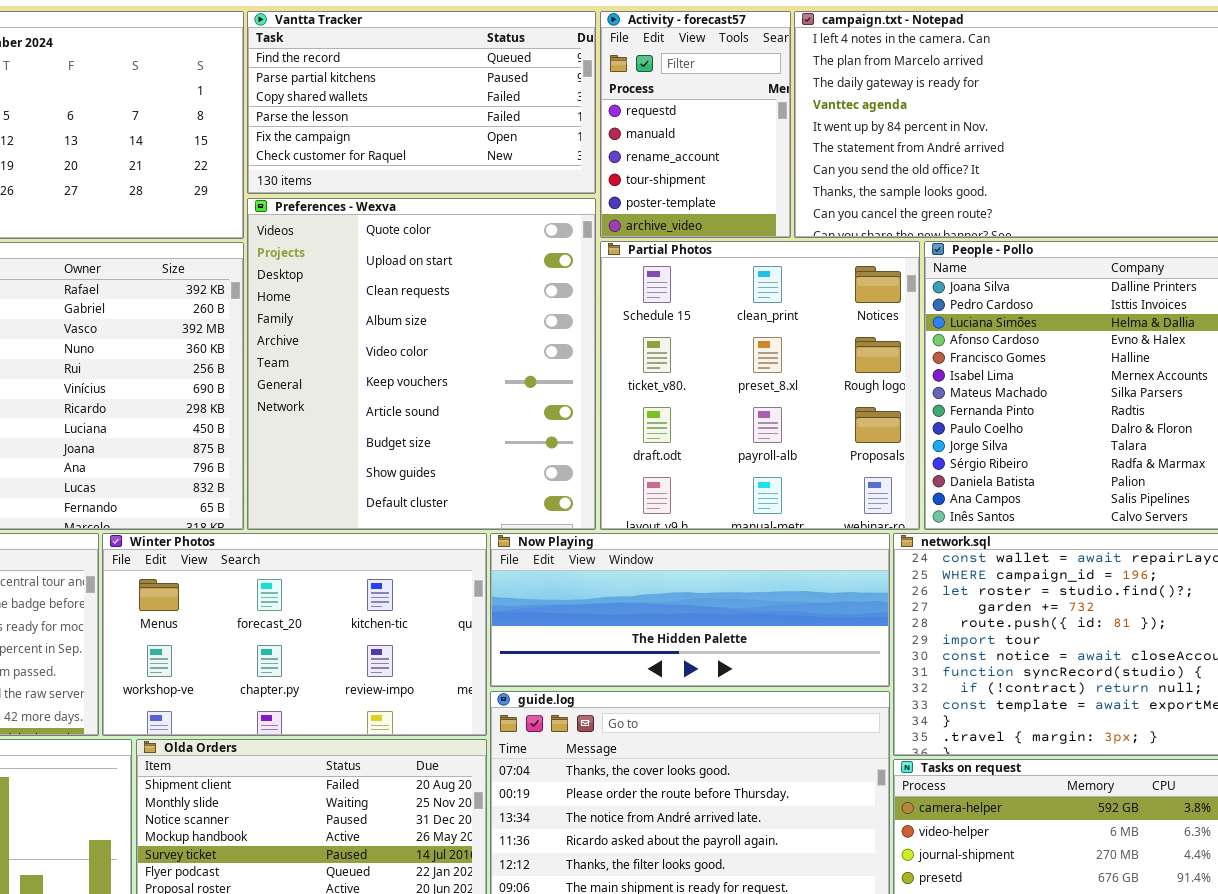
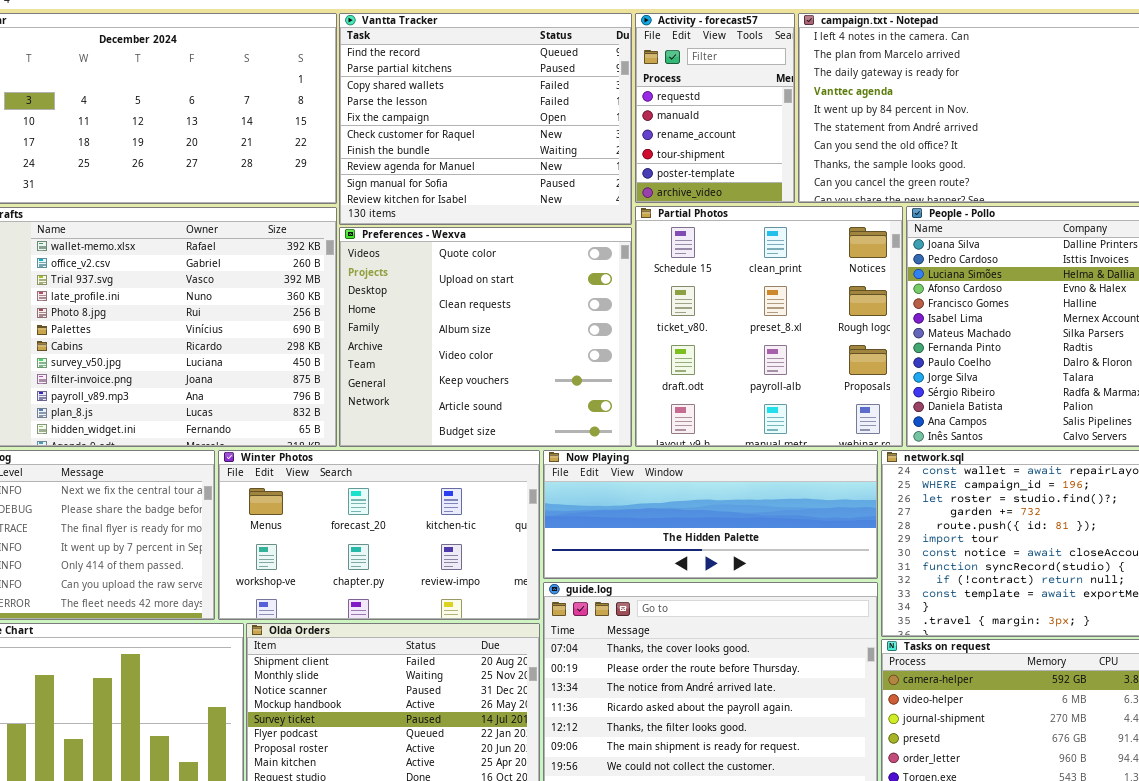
Vantta Tracker: [247,11,596,194] -> [339,13,632,225], resized
Preferences - Wexva: [247,198,596,530] -> [339,227,632,447], resized

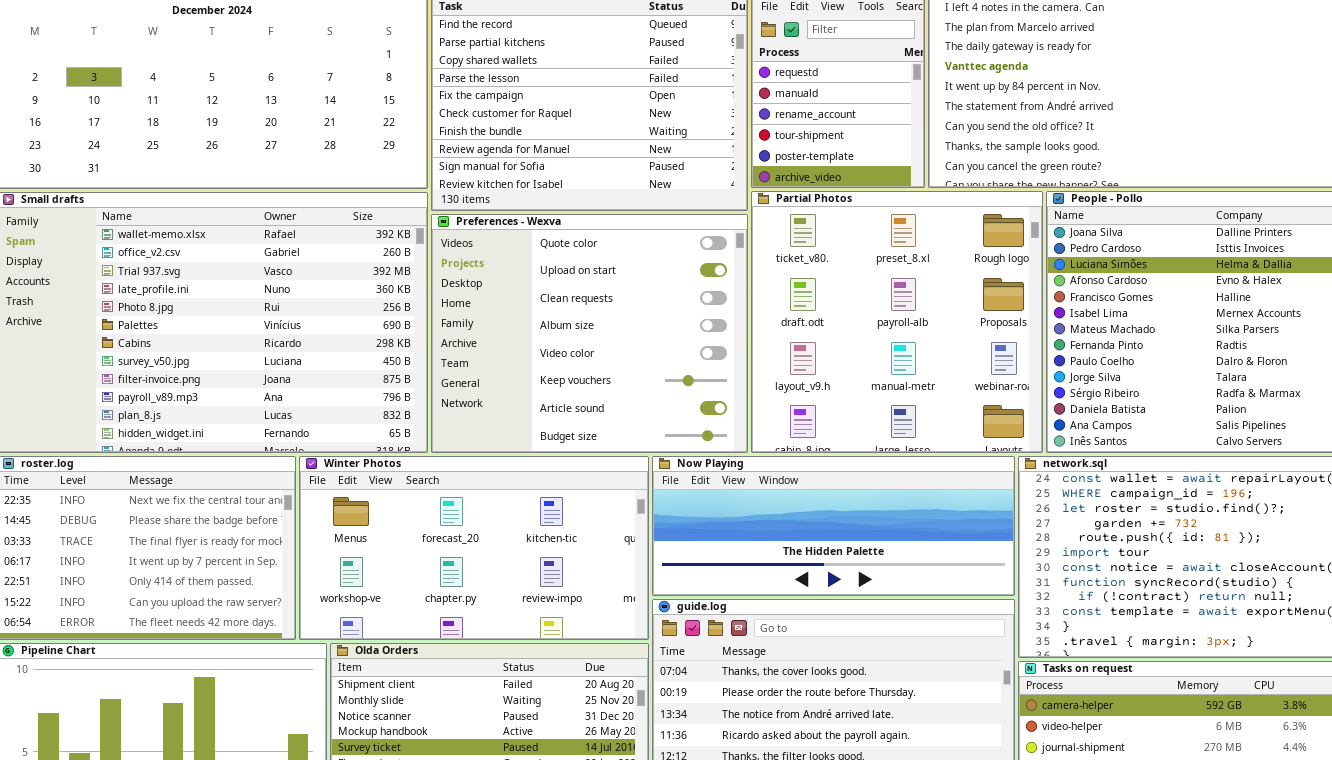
Partial Photos: [635,206,903,447] -> [751,191,1043,453], scrolled down 1 row

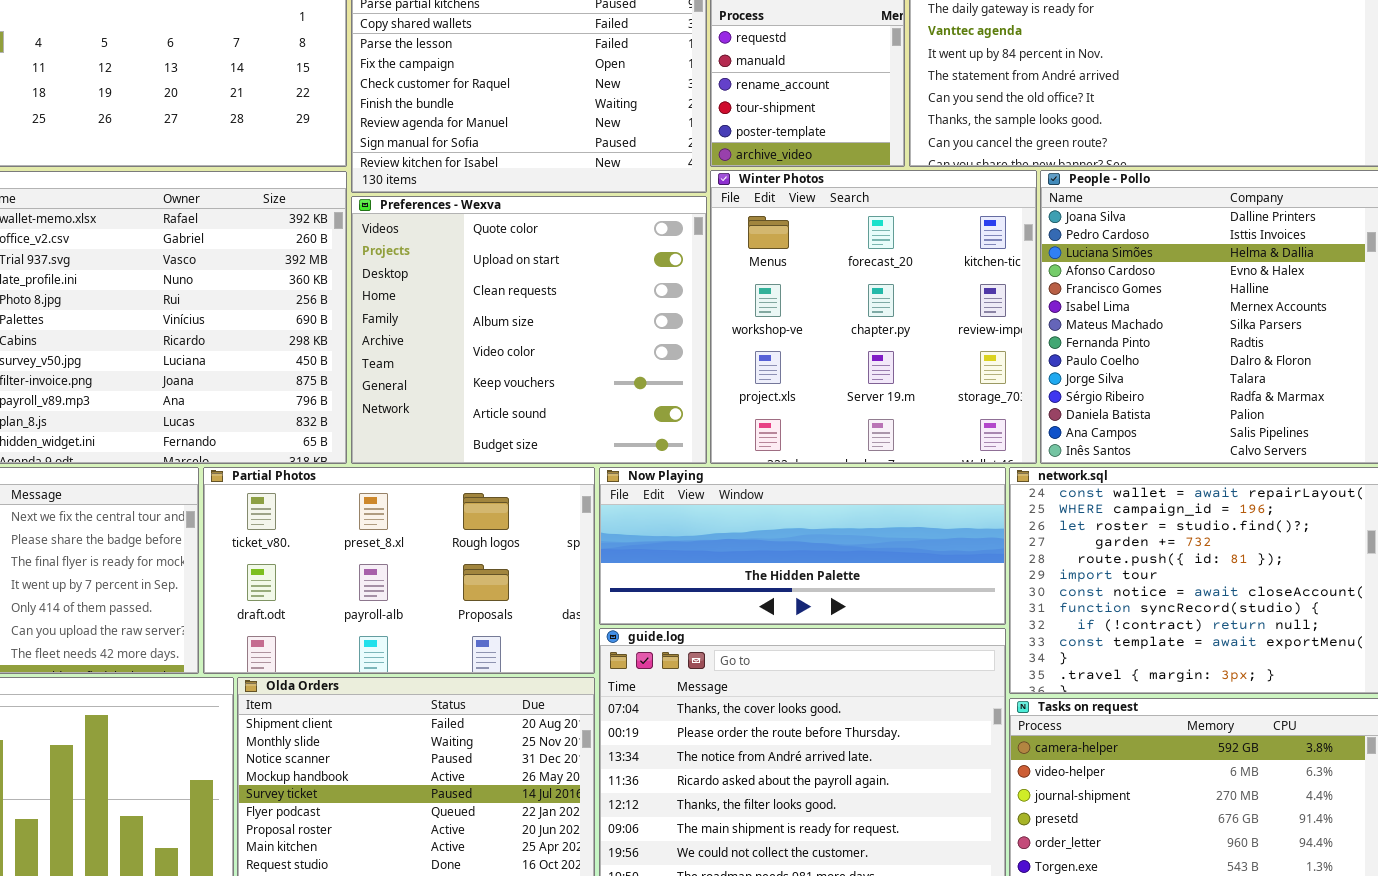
Partial Photos: [751,191,1043,453] -> [203,467,595,674], moved, resized
Winter Photos: [299,456,649,640] -> [710,170,1037,464], moved, resized

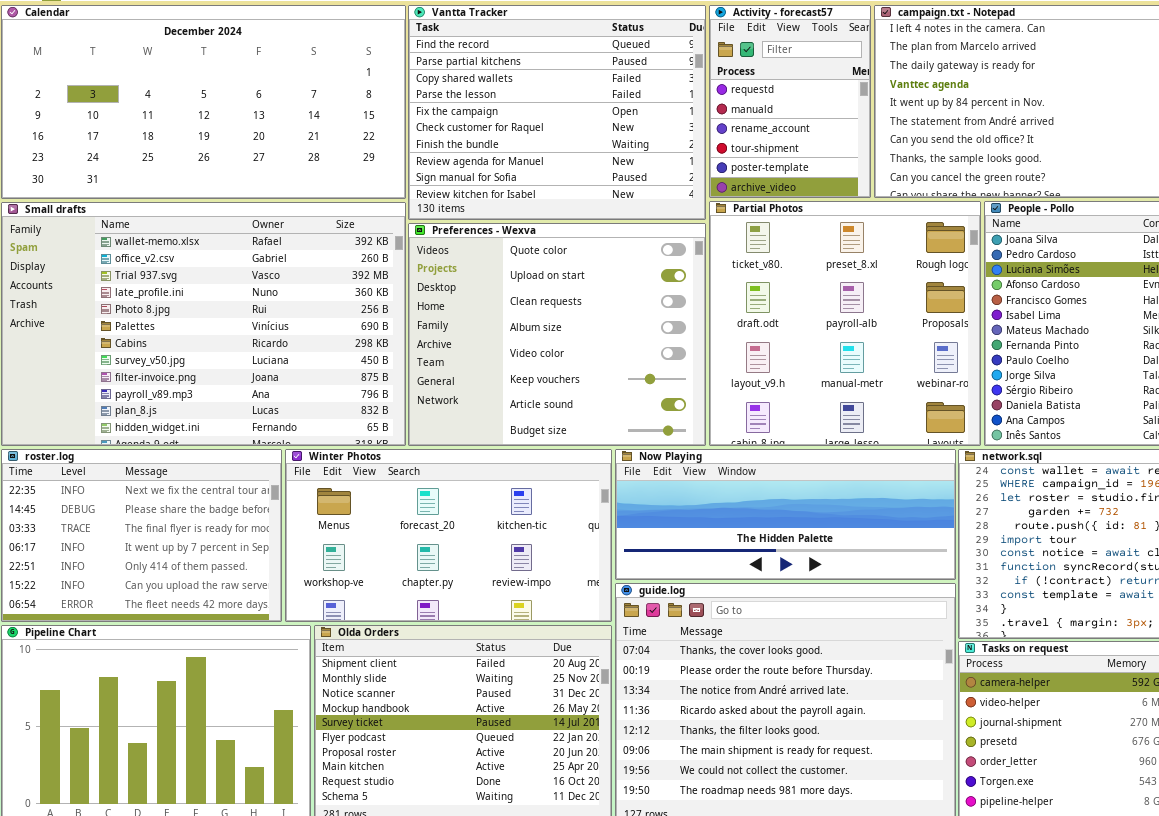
Winter Photos: [710,170,1037,464] -> [285,449,612,622], moved, resized
Partial Photos: [203,467,595,674] -> [709,201,981,446], moved, resized

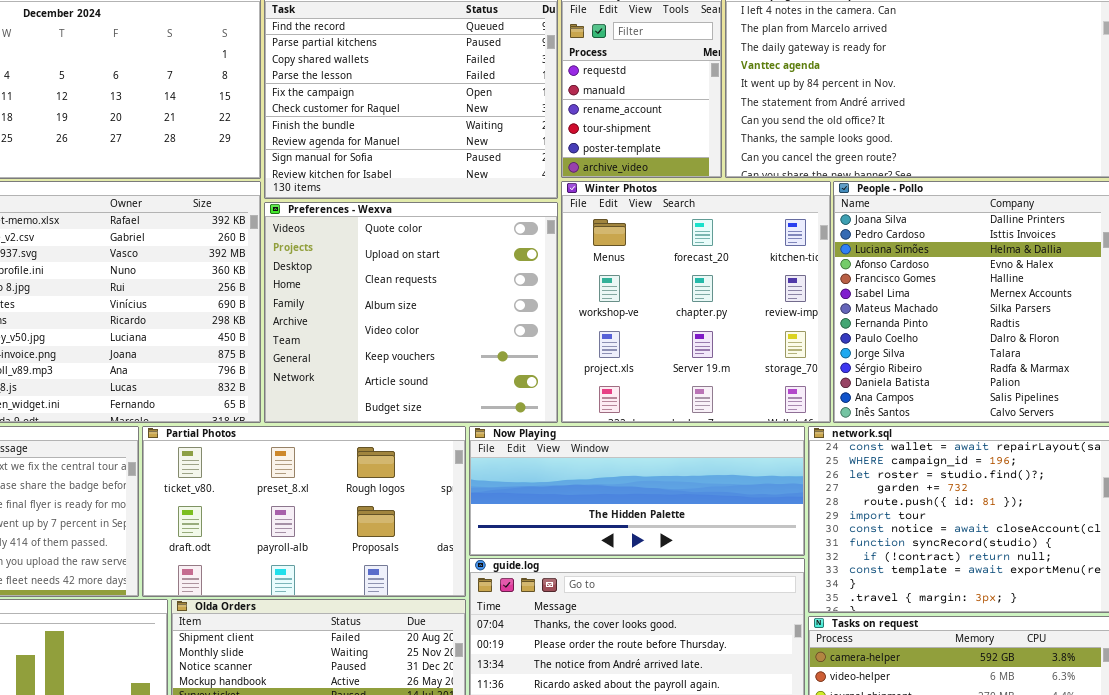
Partial Photos: [709,201,981,446] -> [142,426,466,597], moved, resized
Winter Photos: [285,449,612,622] -> [561,181,831,423], moved, resized

